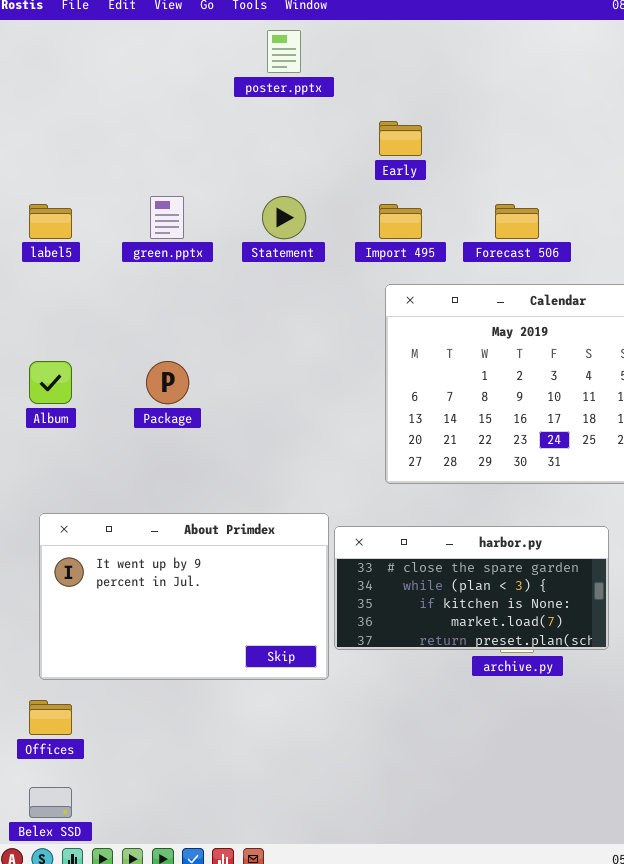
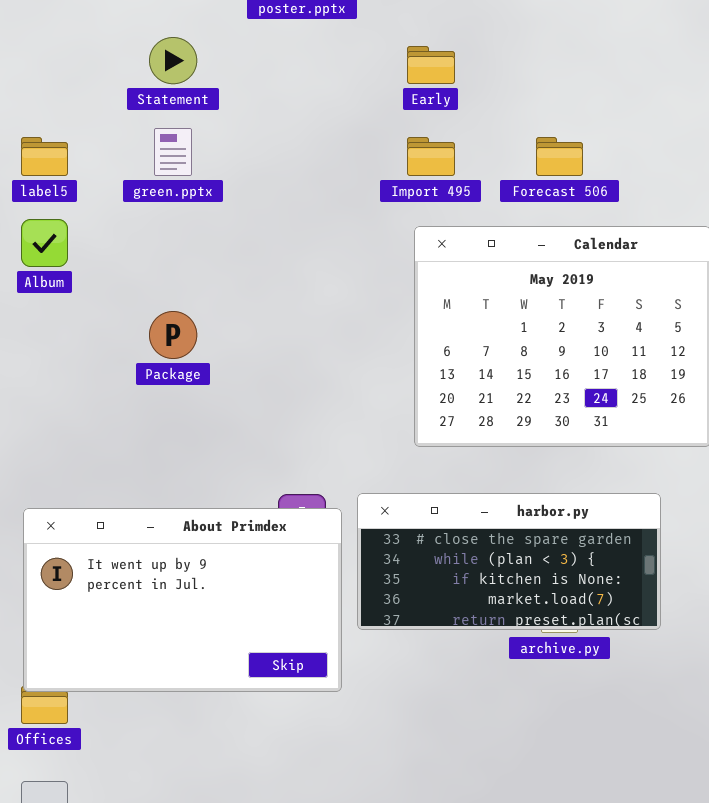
Statement: [262,196,306,239] -> [149,37,197,84], moved
Album: [29,361,72,404] -> [21,219,68,267], moved
About Primdex: [39,513,329,680] -> [23,508,342,692], moved

